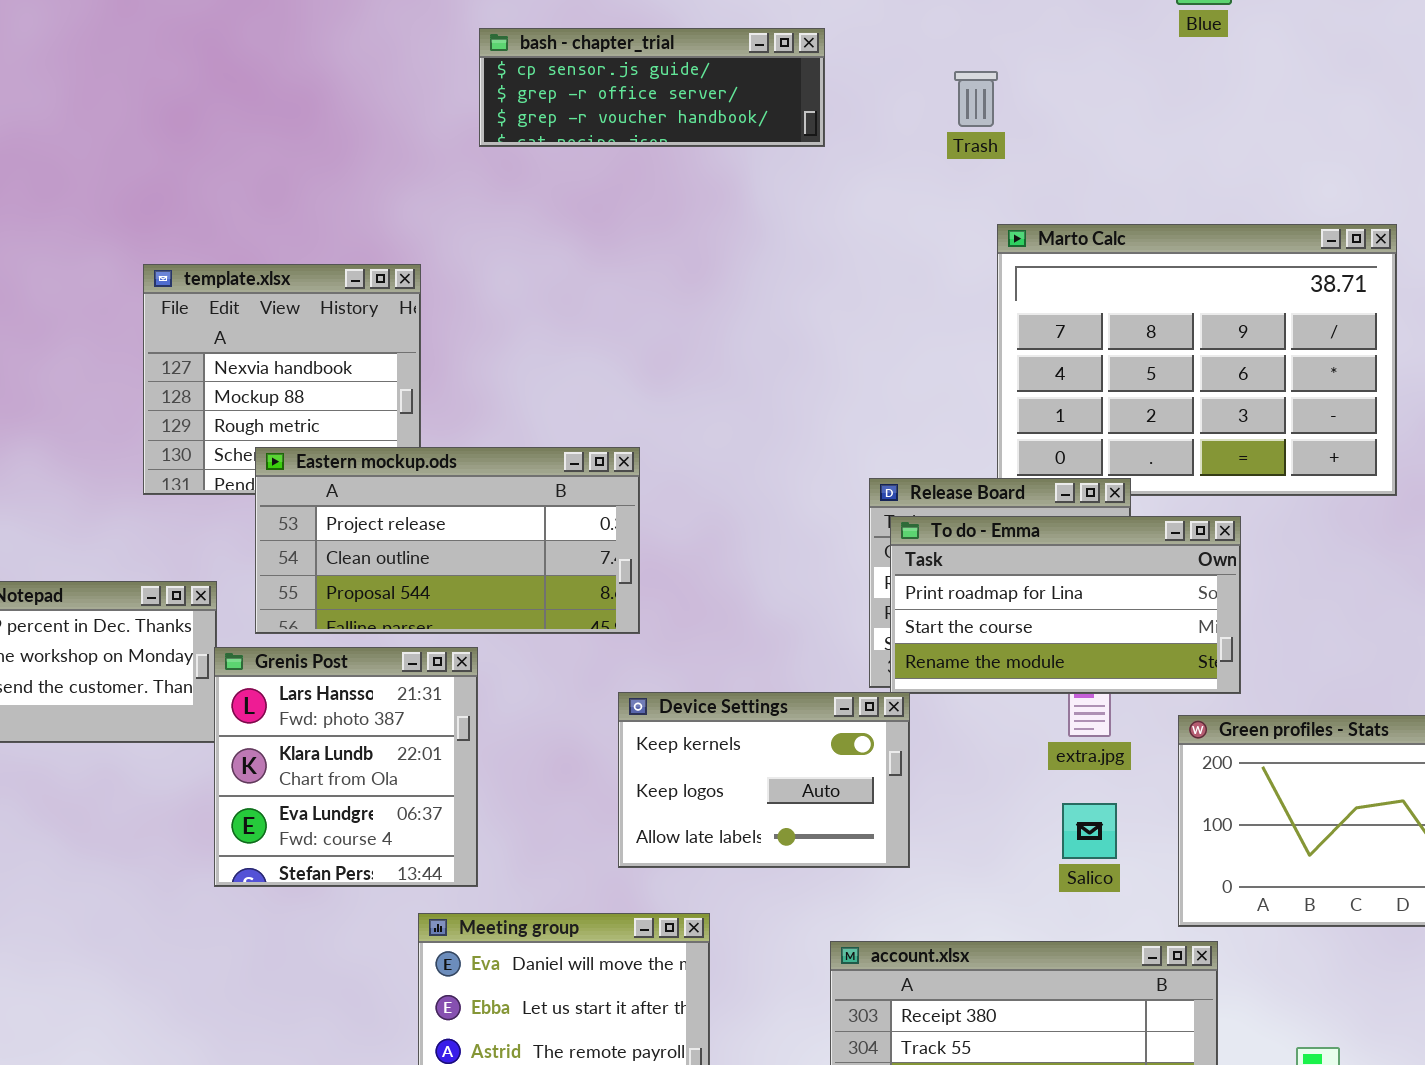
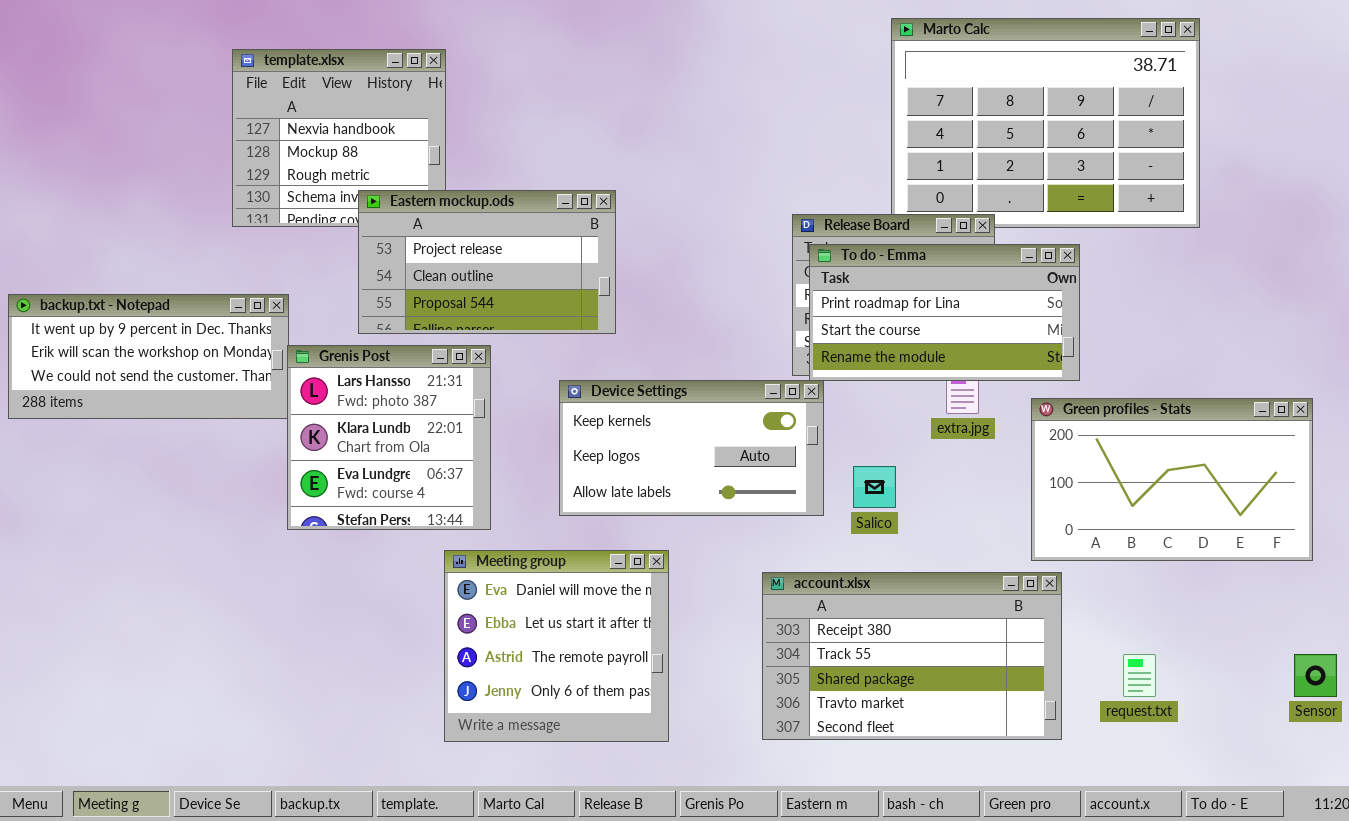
Eastern mockup.ods: [255,447,640,634] -> [358,190,616,334], resized
Device Settings: [618,692,910,868] -> [559,380,824,516], resized
Salico: [1062,803,1117,859] -> [853,466,896,508], moved

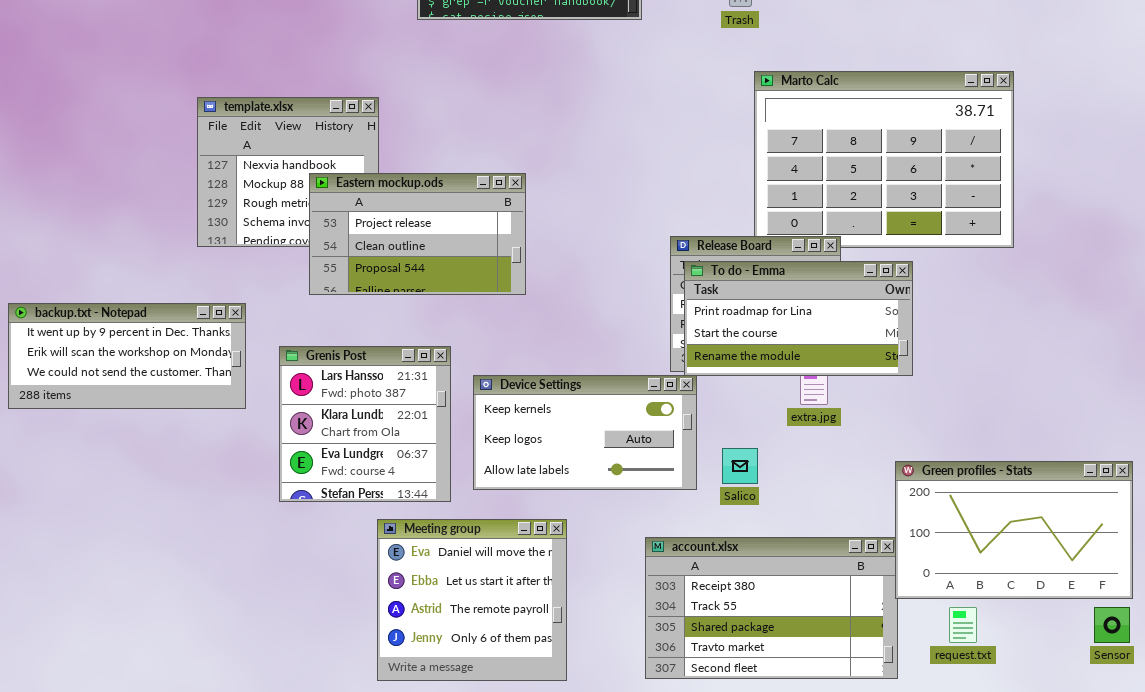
Eastern mockup.ods: [358,190,616,334] -> [309,173,526,295], moved
Grenis Post: [287,345,491,530] -> [279,346,451,502], moved
Green profiles - Stats: [1031,398,1313,561] -> [895,461,1133,599], moved

